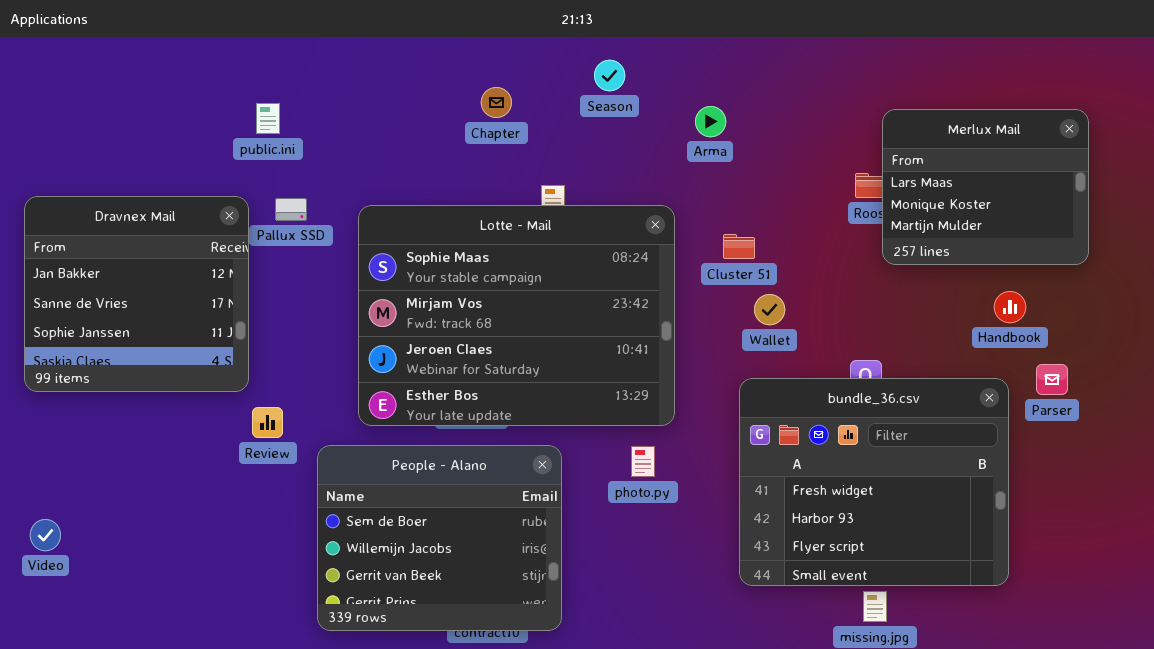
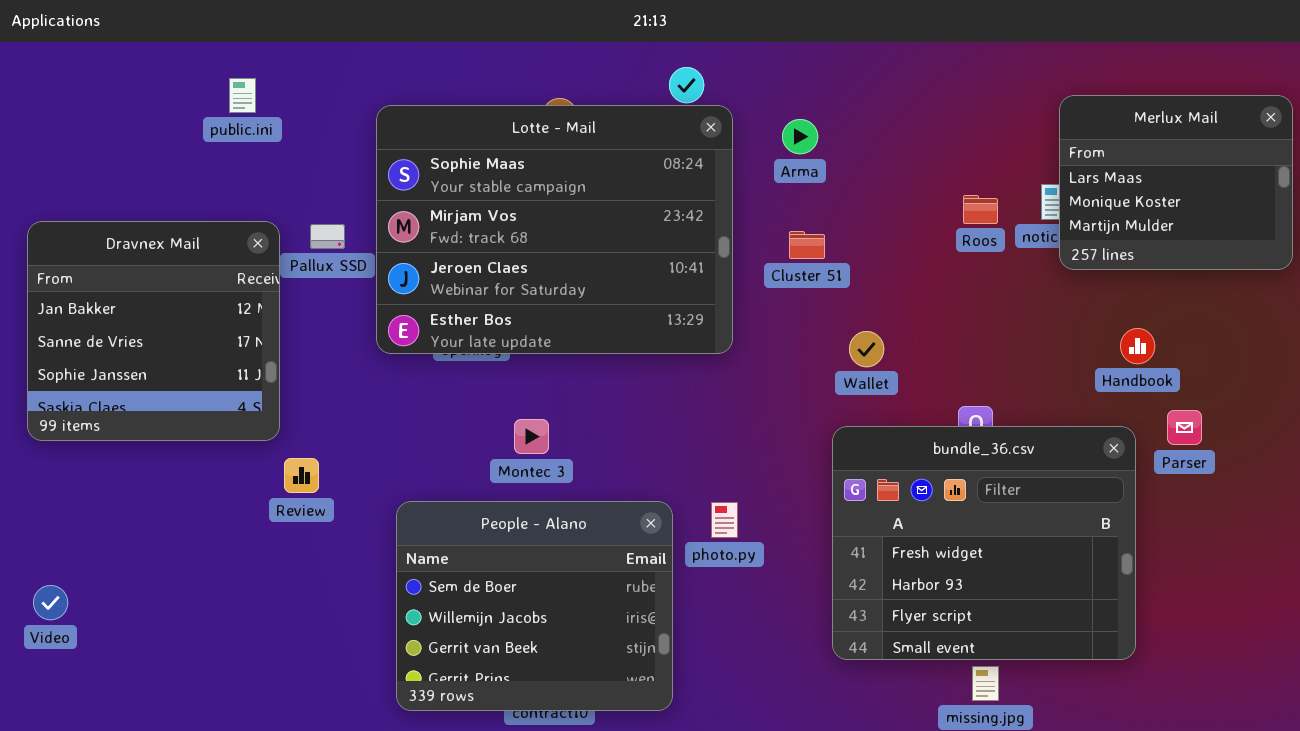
public.ini: [256,103,280,134] -> [229,78,256,113], moved
Merlux Mail: [882,109,1089,265] -> [1059,95,1293,270], moved
Lotte - Mail: [358,205,675,426] -> [376,105,733,354], moved
Cluster 51: [723,234,755,259] -> [789,231,825,259], moved
People - Alano: [317,445,562,631] -> [396,501,673,711], moved

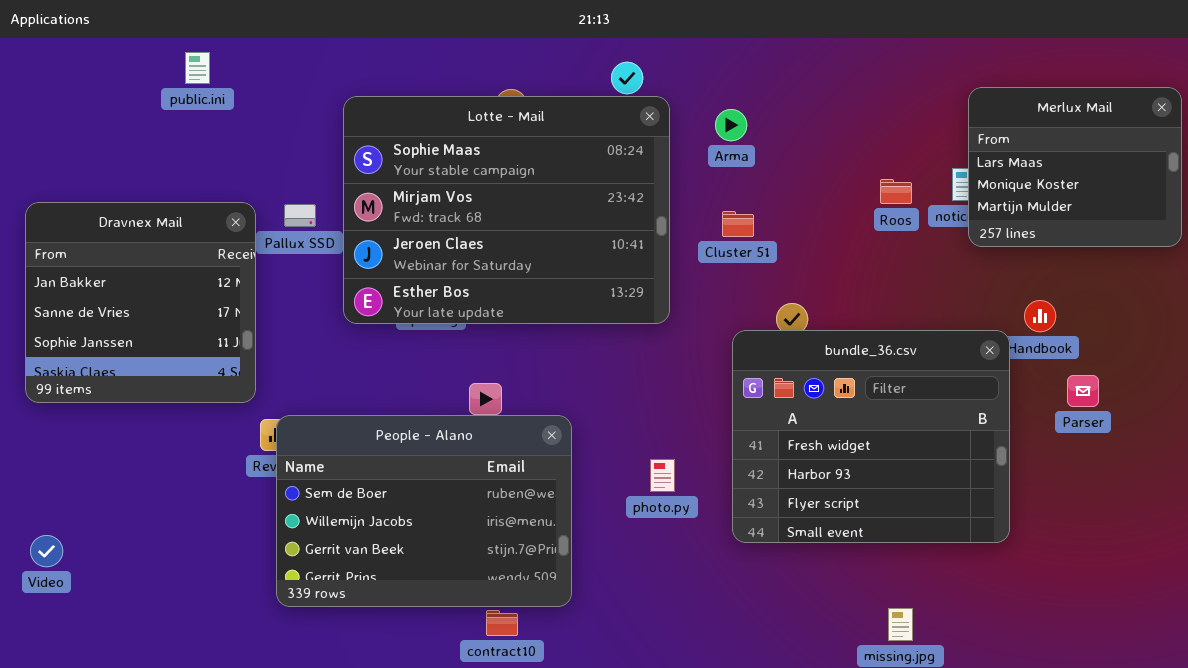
public.ini: [229,78,256,113] -> [185,52,210,84], moved
bundle_36.csv: [832,426,1136,660] -> [732,330,1010,543], moved
People - Alano: [396,501,673,711] -> [276,415,572,607], moved, resized

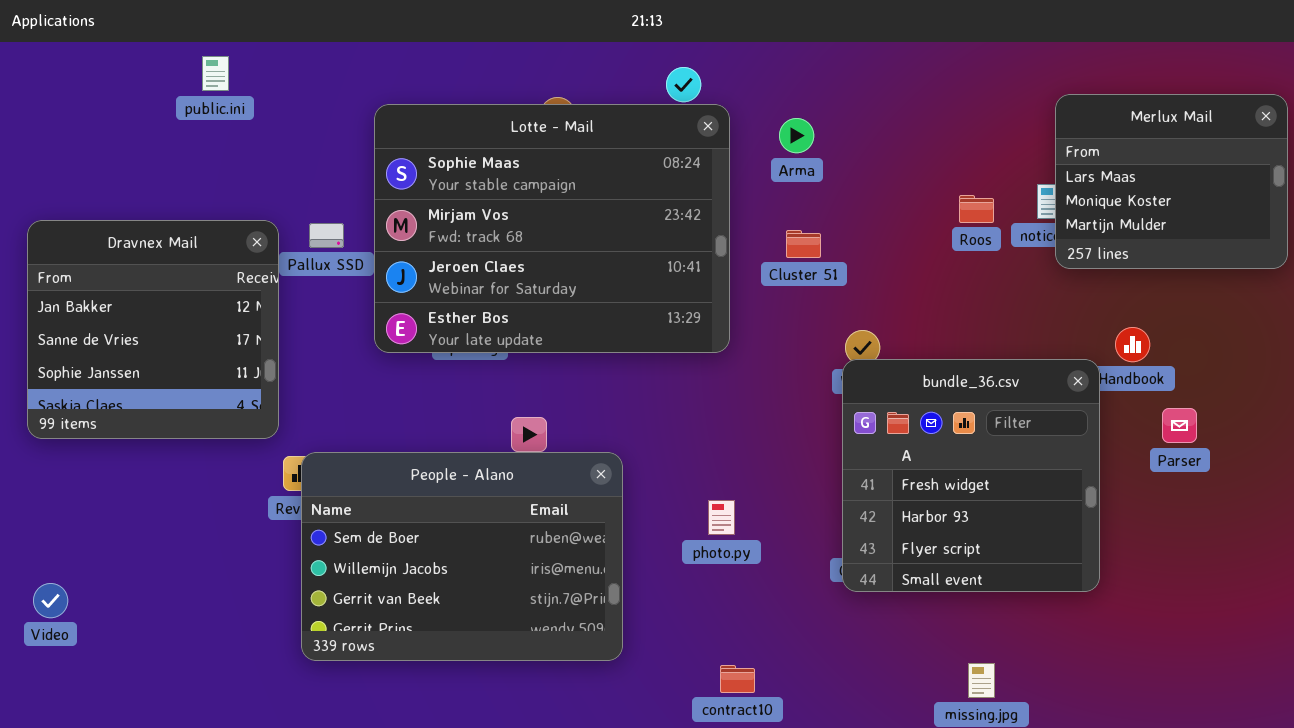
bundle_36.csv: [732,330,1010,543] -> [842,359,1100,592], resized
contract10: [486,610,518,636] -> [720,665,755,693], moved

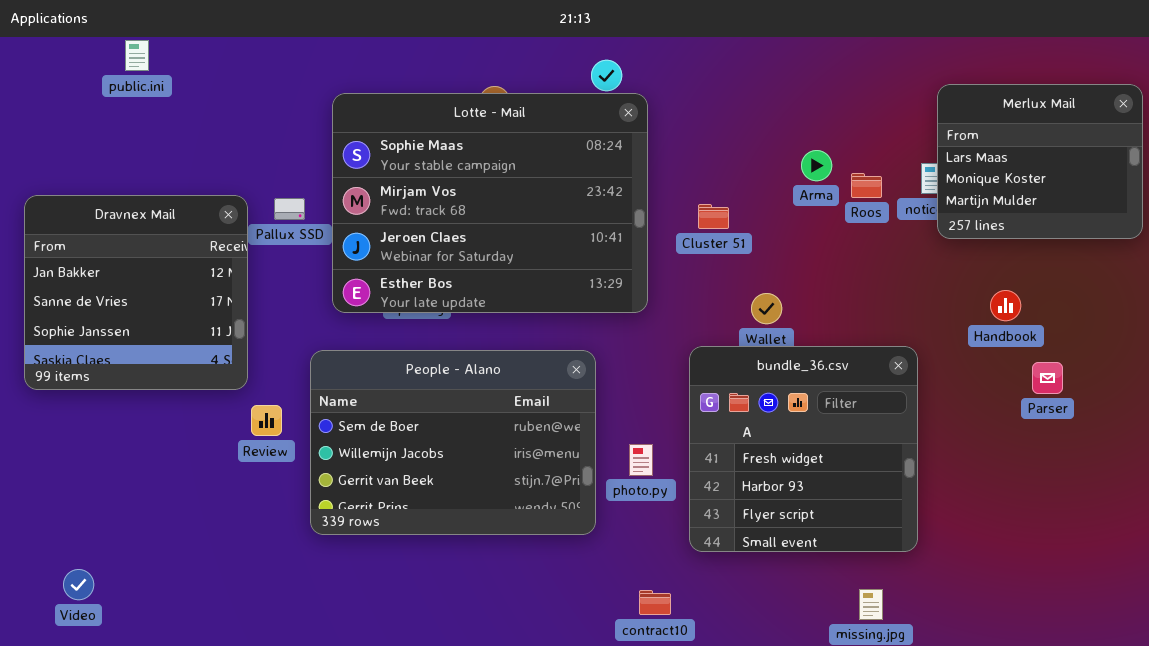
public.ini: [202,56,229,91] -> [125,40,149,71], moved
Arma: [779,118,814,153] -> [801,150,832,181], moved
bundle_36.csv: [842,359,1100,592] -> [689,346,918,552], moved
People - Alano: [301,452,623,661] -> [310,350,596,535], moved
Video: [33,583,68,618] -> [63,569,94,600], moved

